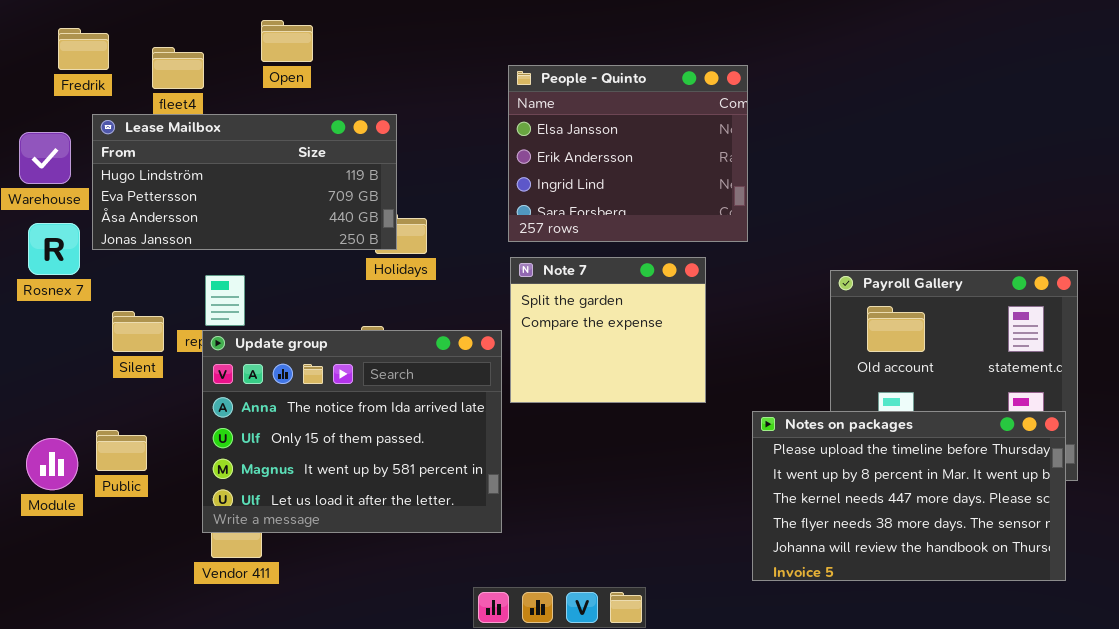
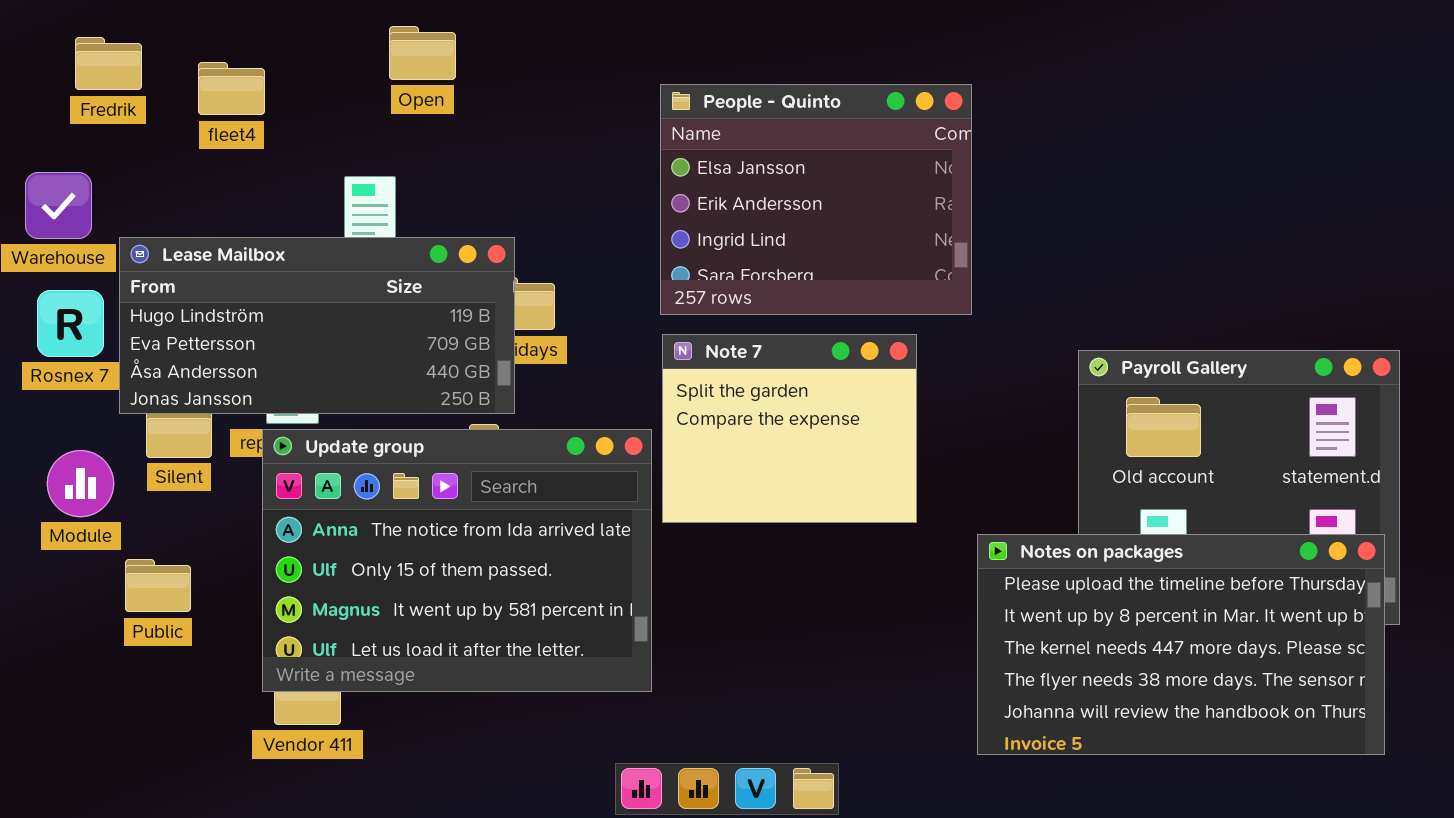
Open: [261,20,313,62] -> [389,26,456,80], moved
Lease Mailbox: [92,114,397,250] -> [119,237,515,414], moved
Module: [26,438,78,490] -> [47,450,114,517], moved

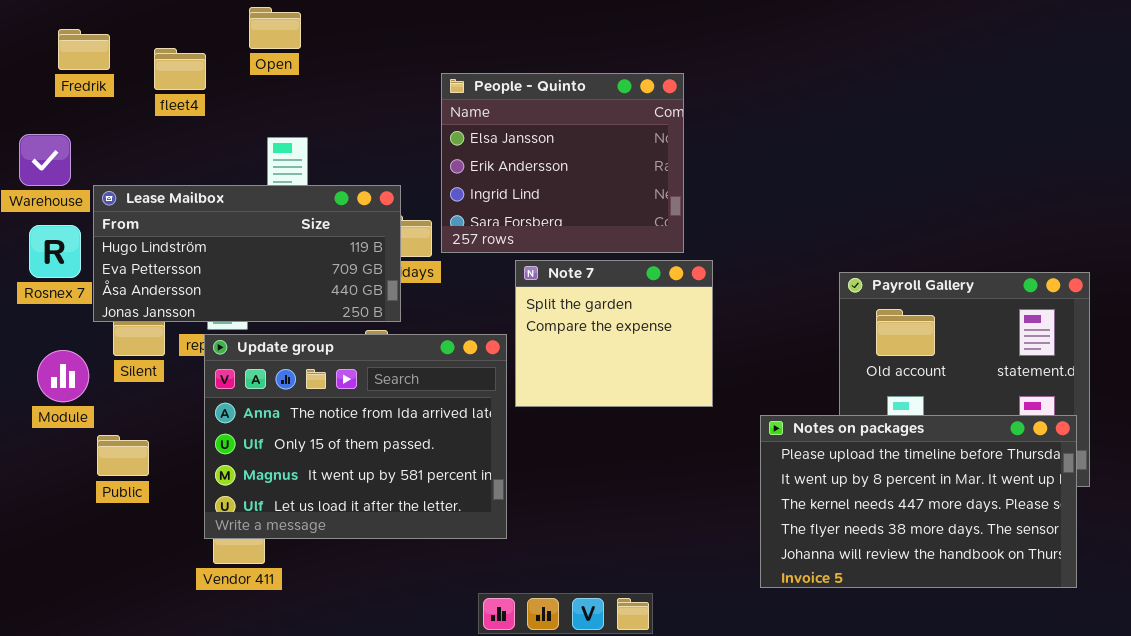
Open: [389,26,456,80] -> [249,7,301,49], moved
People - Quinto: [660,84,972,315] -> [441,73,684,253], moved

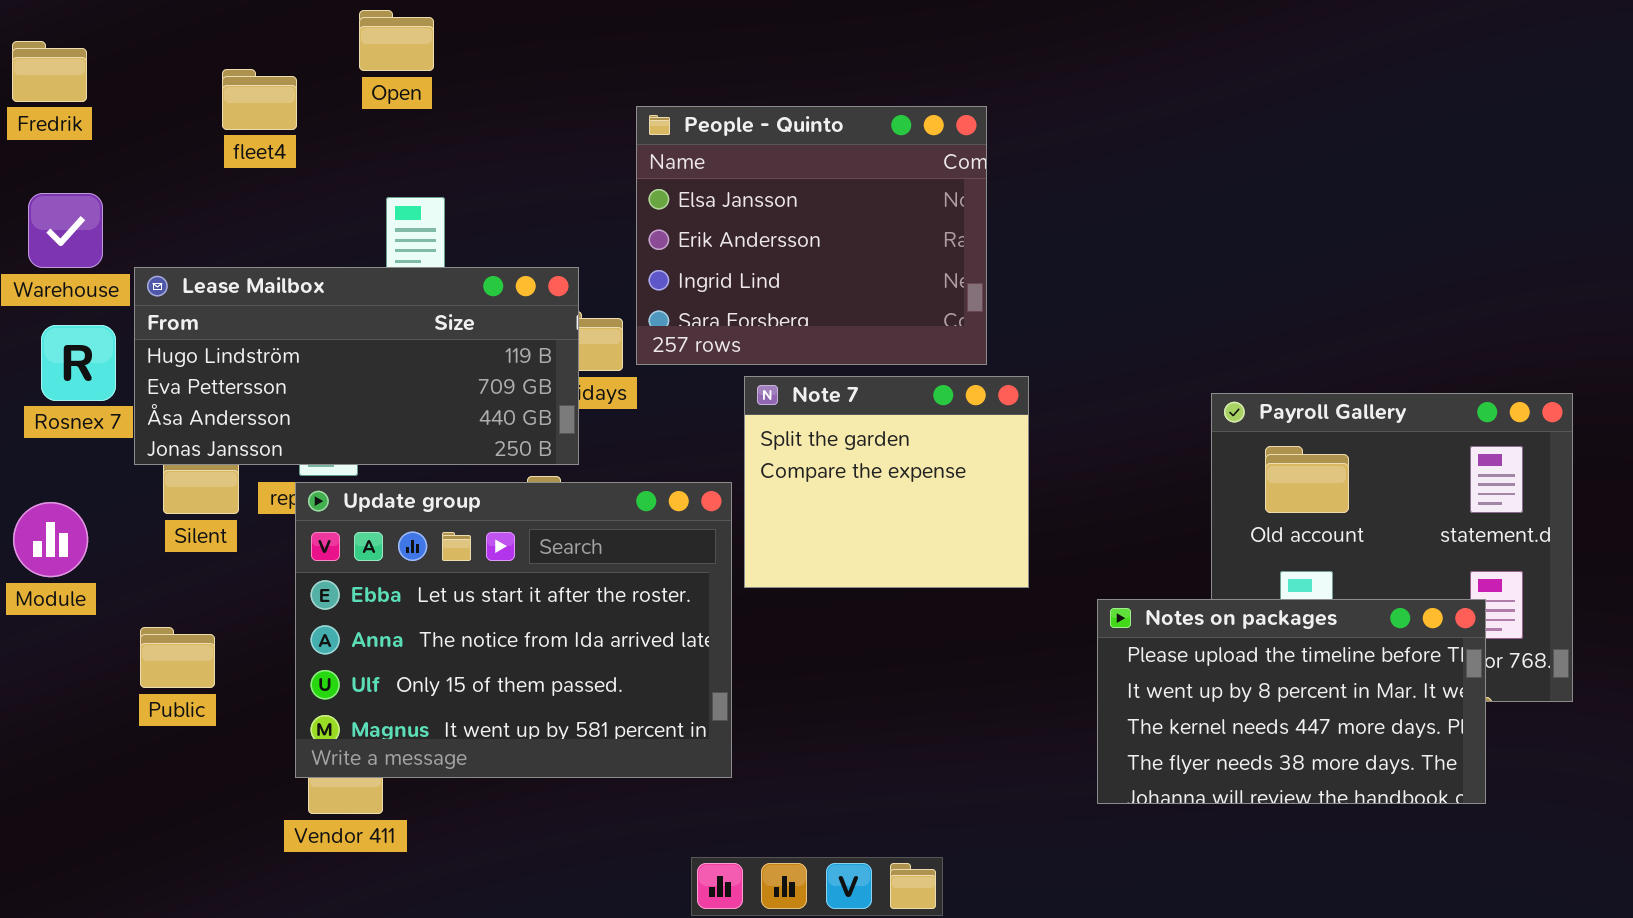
Fredrik: [58,29,110,70] -> [12,41,87,102], moved
Update group: [204,334,507,539] -> [295,482,732,778], scrolled up 1 row
Module: [37,350,89,402] -> [13,502,88,577], moved
Notes on packages: [760,415,1077,588] -> [1097,599,1486,804], resized

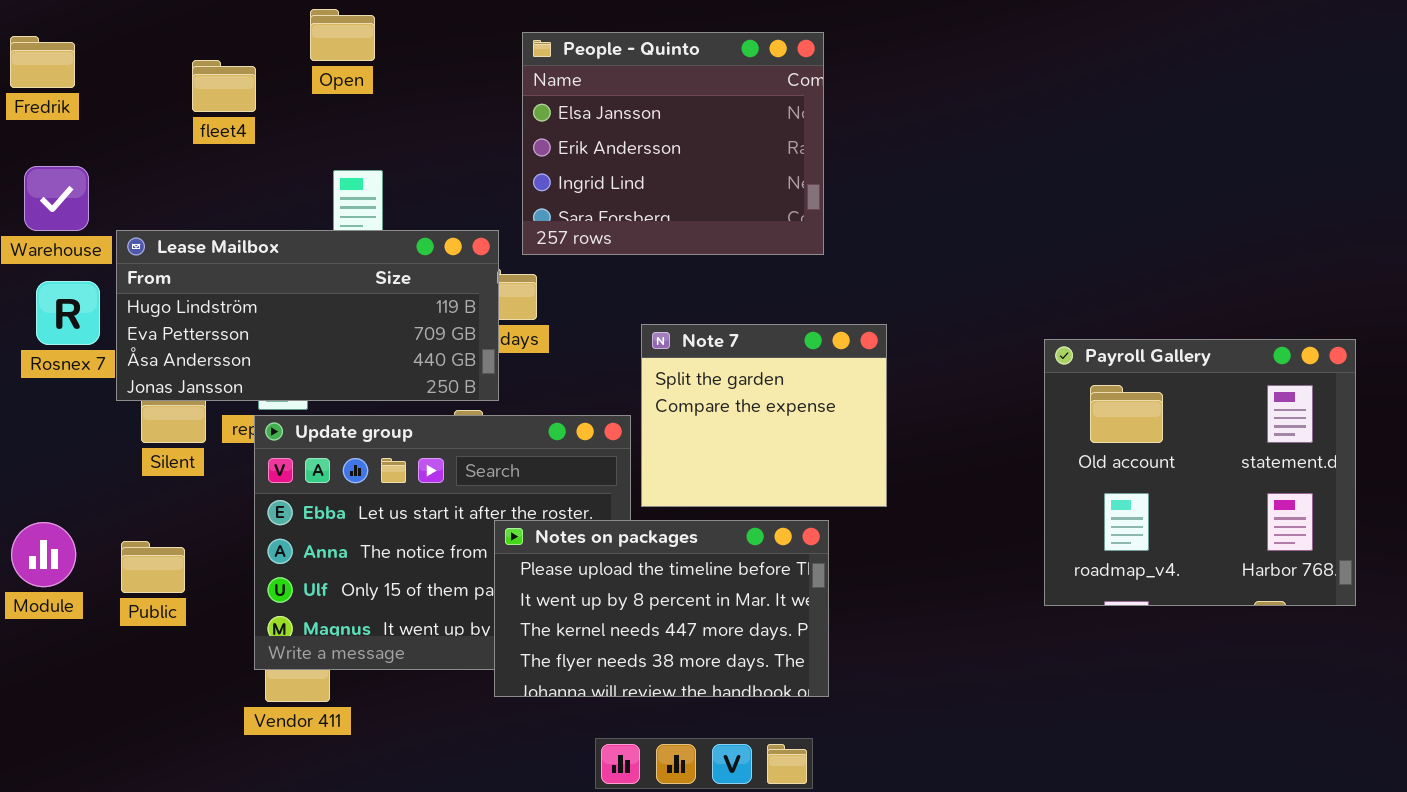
People - Quinto: [636,106,987,365] -> [522,32,824,255], moved
Module: [13,502,88,577] -> [11,522,76,587], moved
Notes on packages: [1097,599,1486,804] -> [494,520,829,697], moved

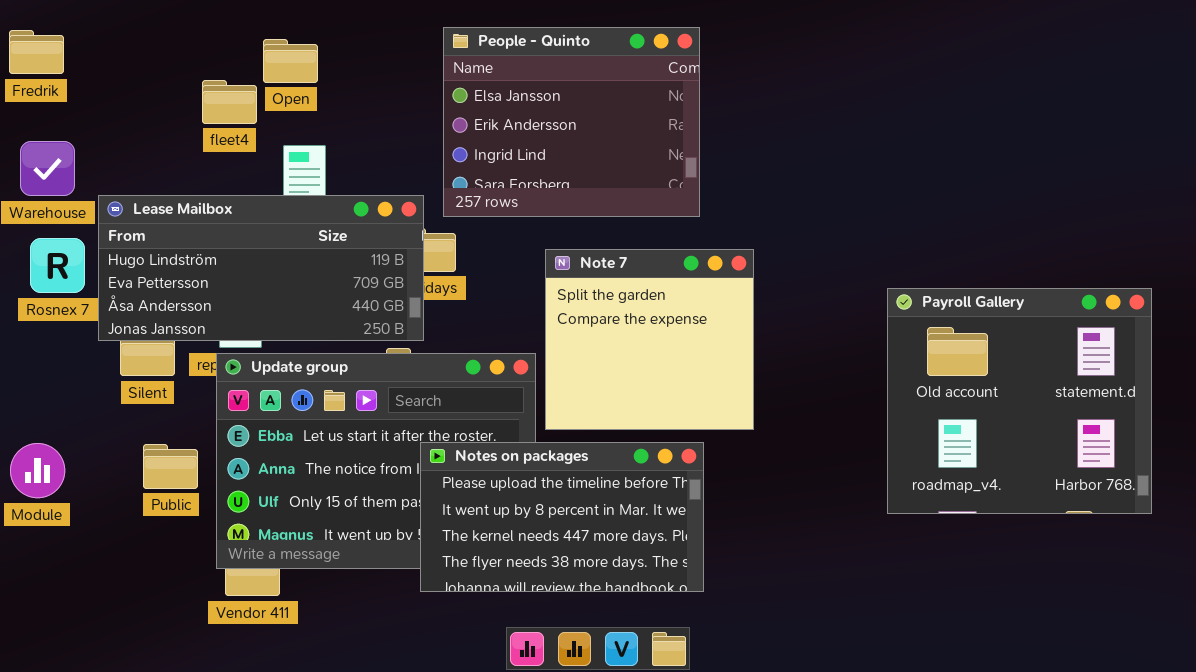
Open: [310,9,375,61] -> [263,39,318,83], moved
fleet4: [192,60,256,112] -> [202,80,257,124], moved
Note 7: [641,324,887,507] -> [545,249,754,430], resized
Public: [121,541,185,593] -> [143,444,198,489], moved

